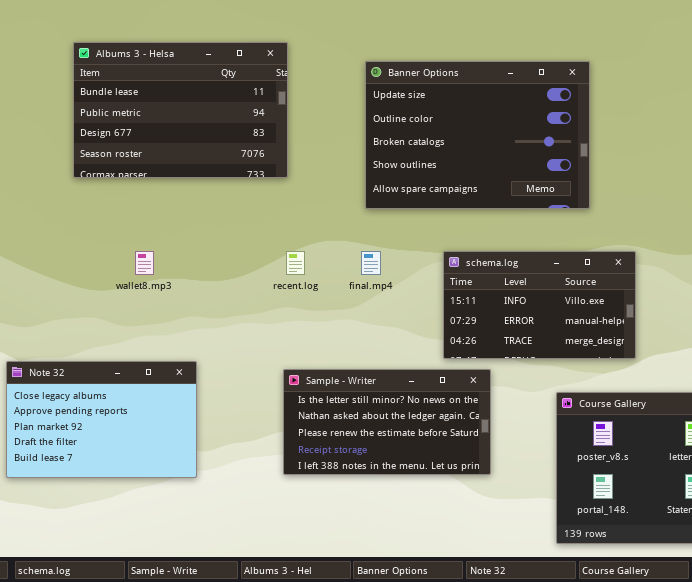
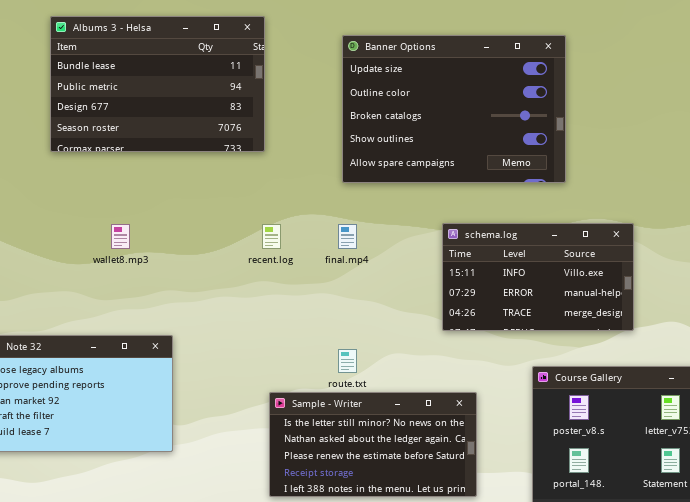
schema.log: [443,251,636,359] -> [442,223,634,331], moved
Sample - Writer: [283,369,491,475] -> [269,392,477,497], moved

